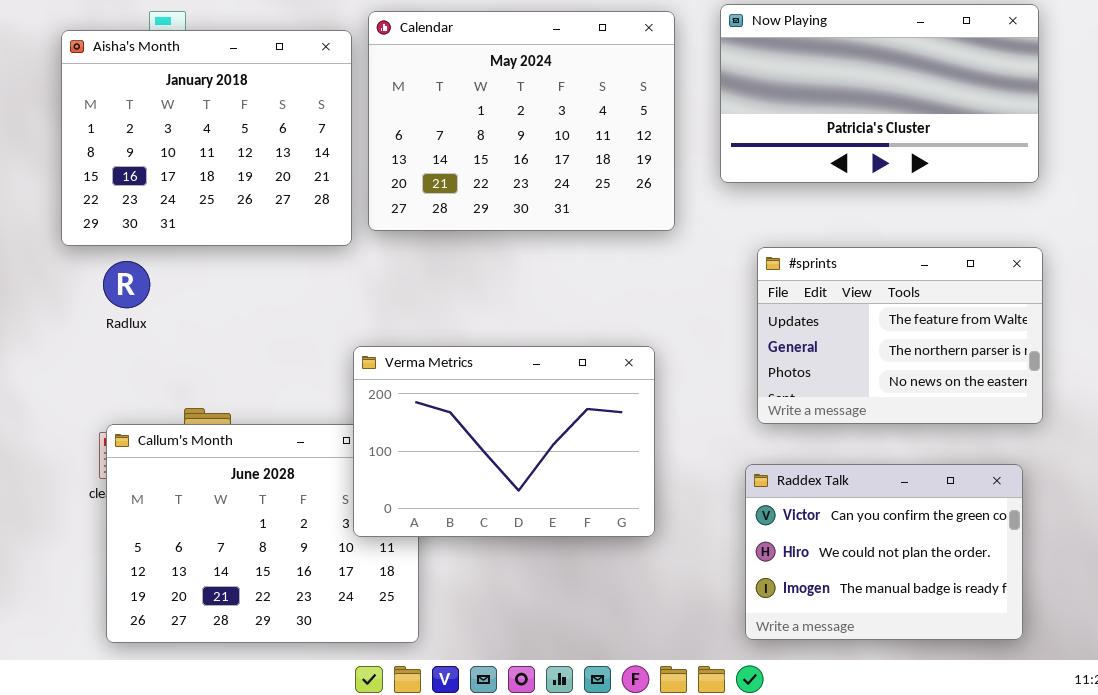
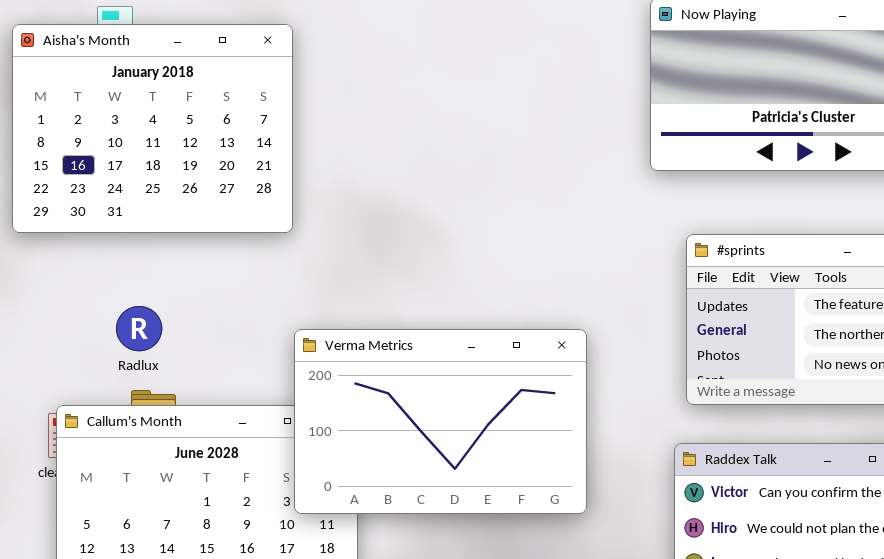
Calendar: [368,11,675,231] -> none, closed
Radlux: [103,261,150,308] -> [116,306,162,351], moved

